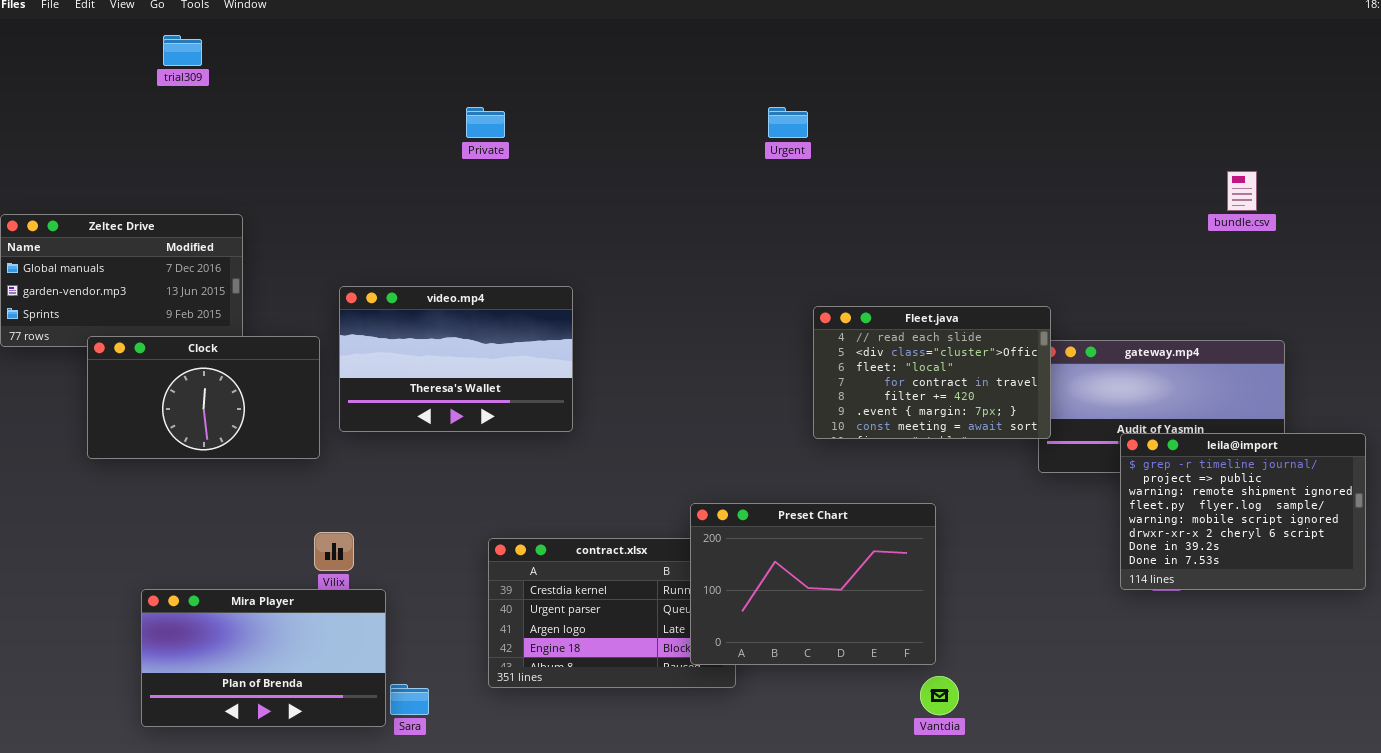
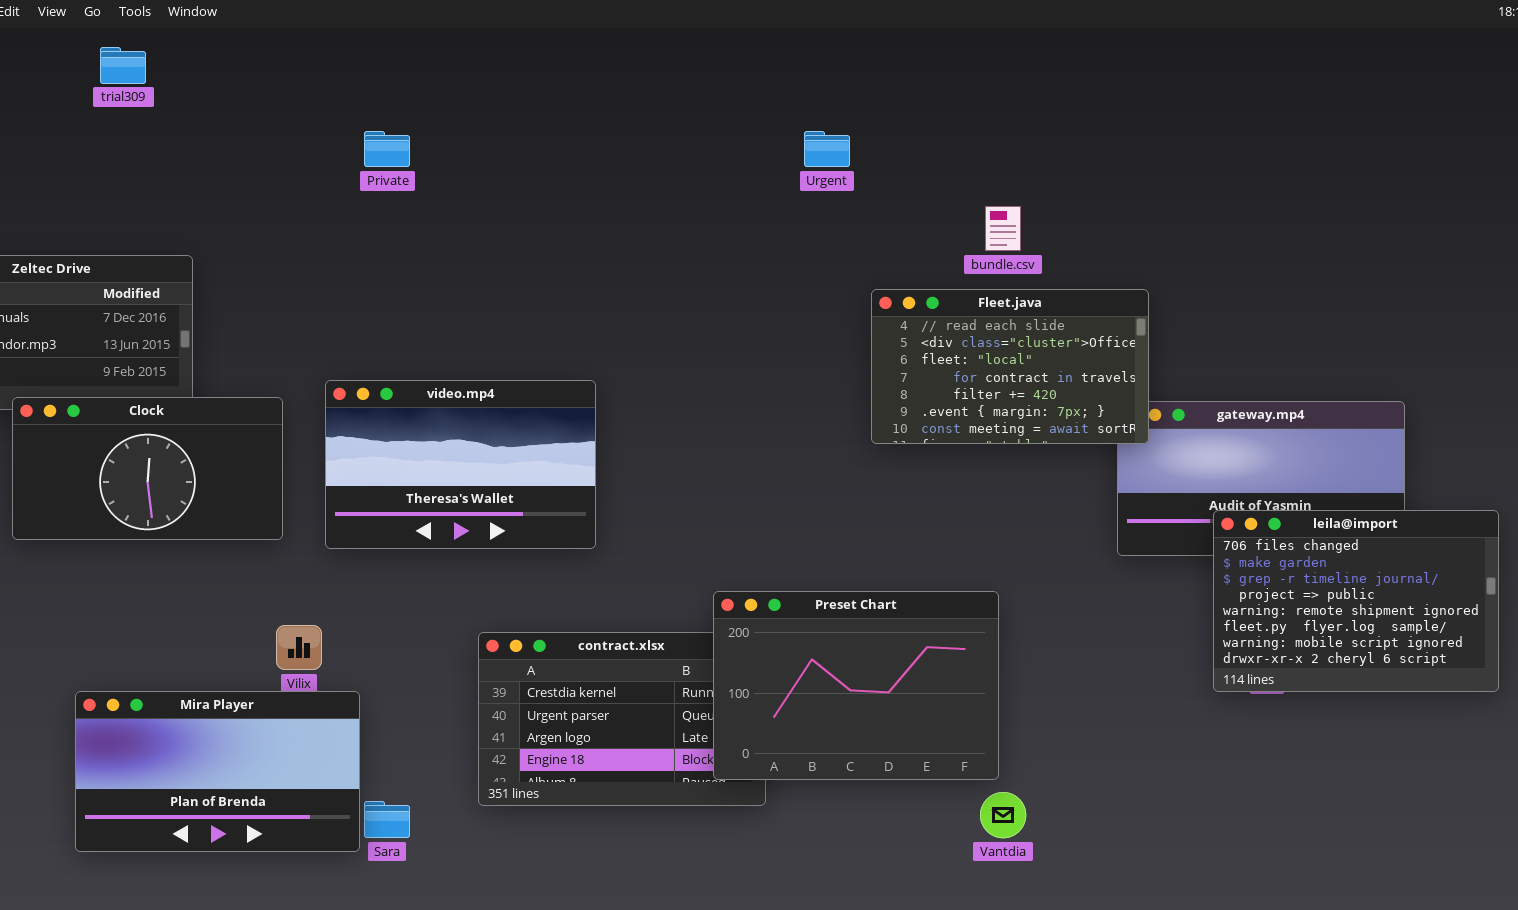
Private: [466,107,505,138] -> [364,131,410,167], moved
bundle.csv: [1227,171,1257,211] -> [985,206,1021,251], moved
video.mp4: [339,286,573,432] -> [325,380,596,549], moved
Fleet.java: [813,306,1051,439] -> [871,289,1149,444], moved
leila@import: [1120,433,1366,590] -> [1213,510,1499,692], scrolled up 2 rows

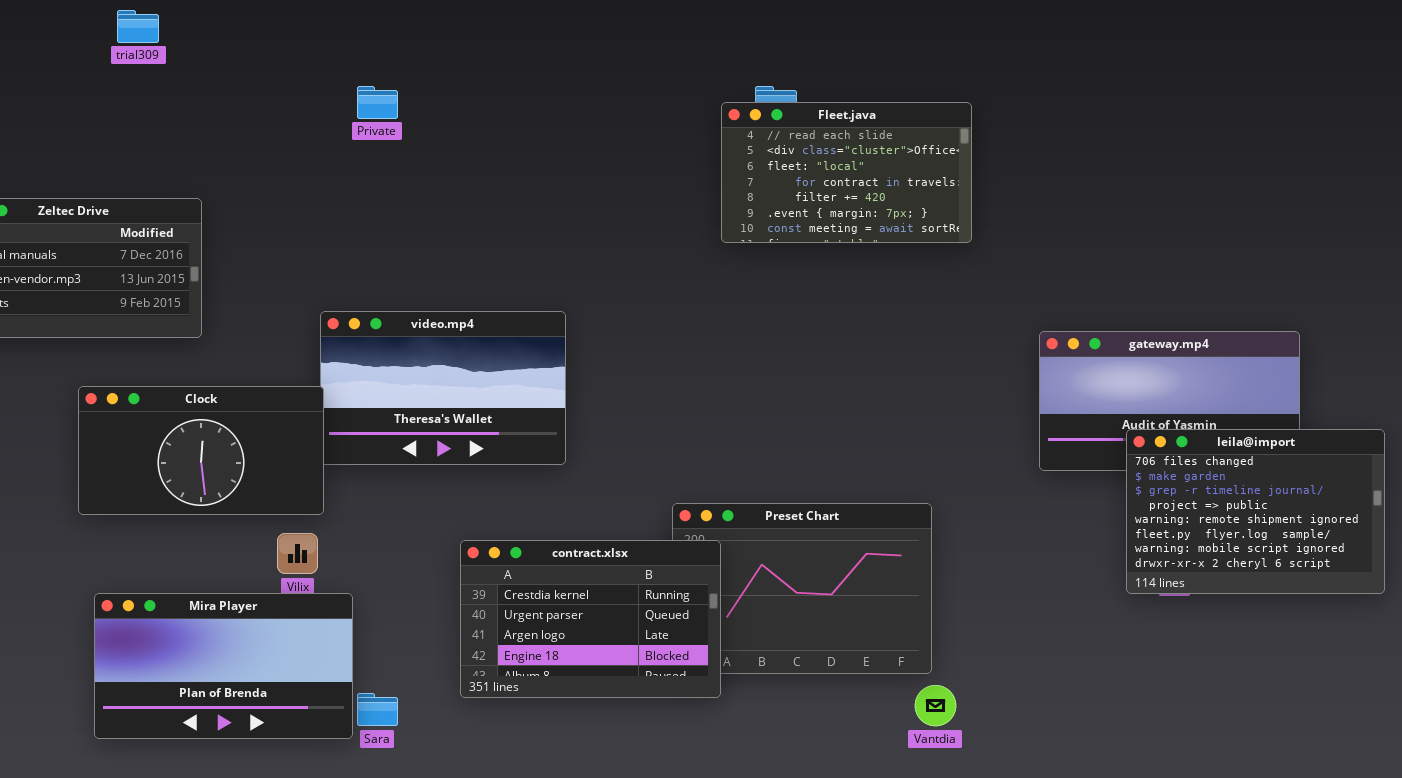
Fleet.java: [871,289,1149,444] -> [721,102,972,243], moved
Clock: [12,397,283,540] -> [78,386,324,515], moved
contract.xlsx: [478,632,766,806] -> [460,540,721,698], raised

